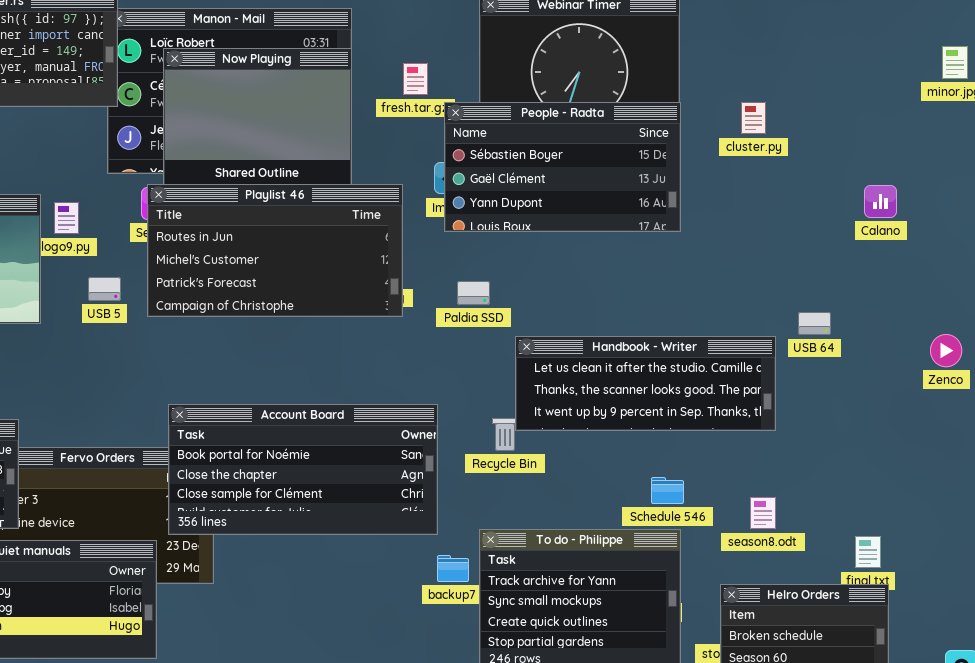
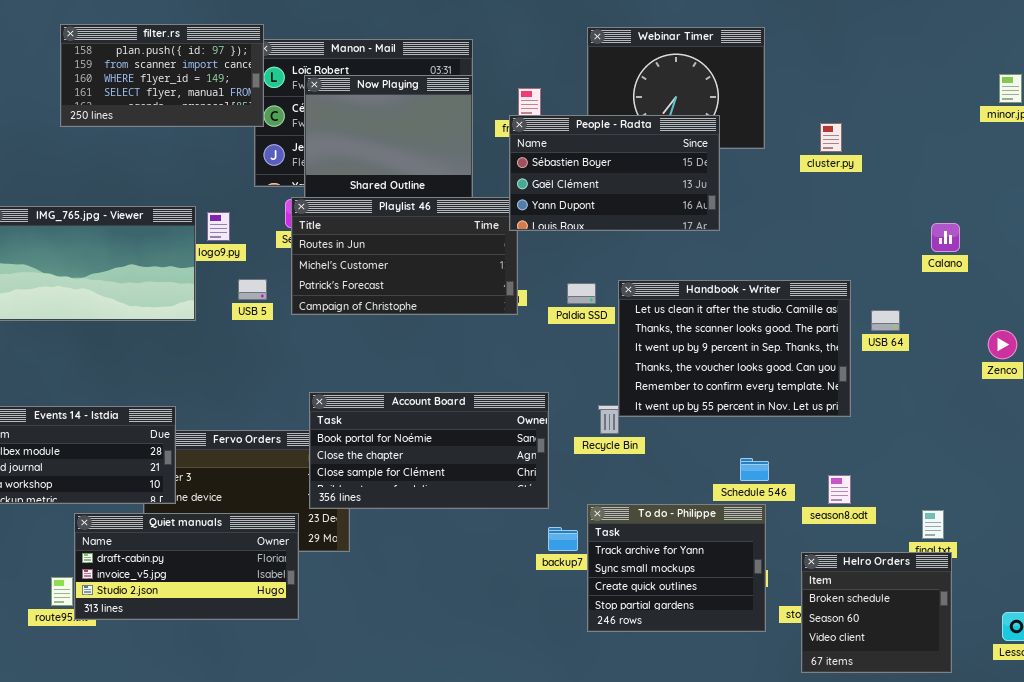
People - Radta: [444,102,681,232] -> [509,115,720,231], moved
Calano: [864,185,897,218] -> [931,223,960,252], moved
Handbook - Writer: [515,336,776,431] -> [618,280,851,417], resized

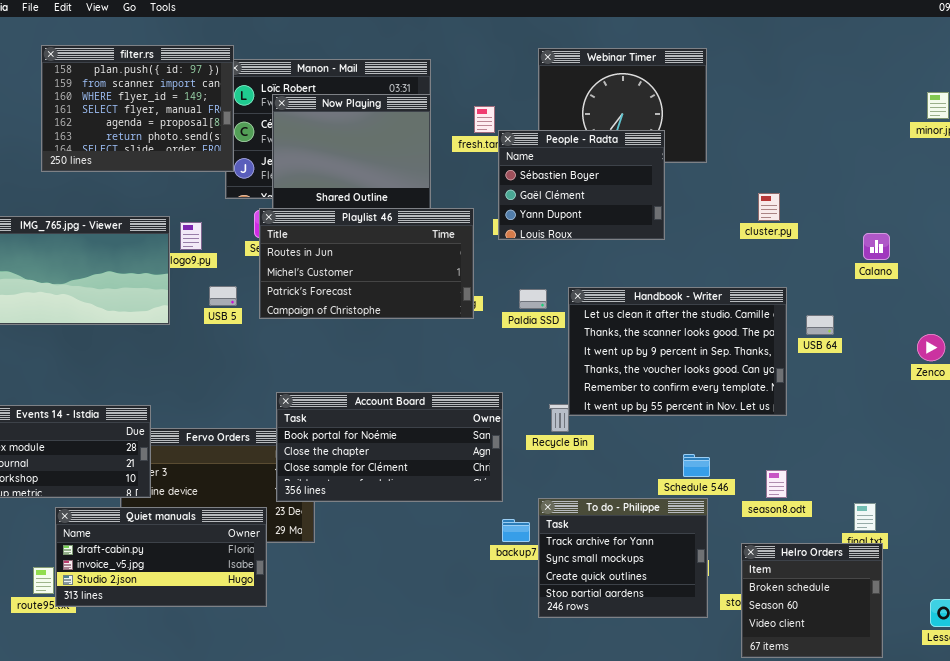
filter.rs: [60,24,264,127] -> [41,45,234,172], resized
People - Radta: [509,115,720,231] -> [498,130,665,240], resized
cluster.py: [820,123,842,152] -> [758,193,780,221], moved

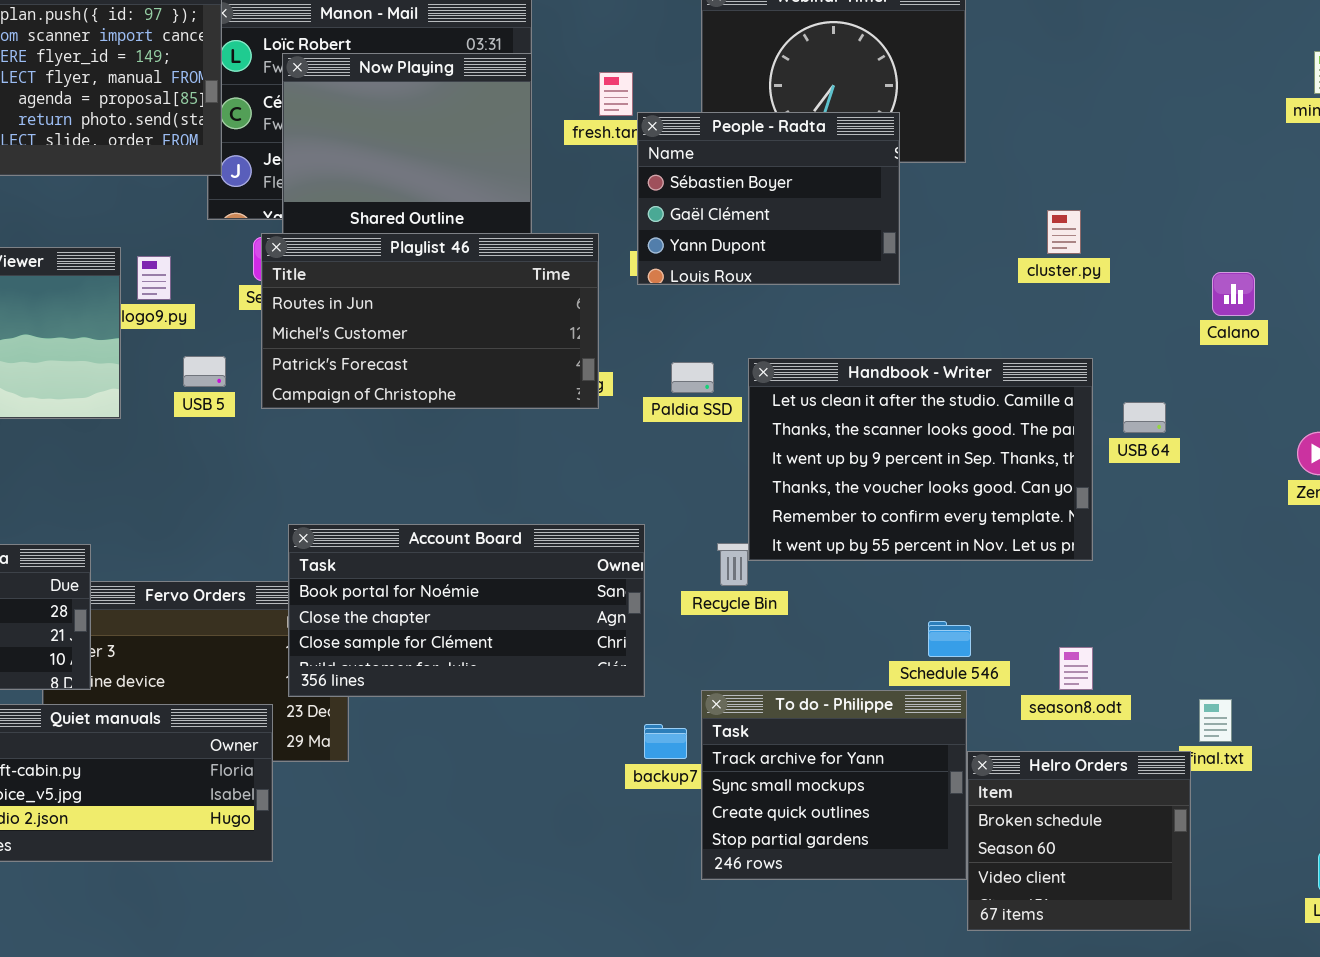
Helro Orders: [741,543,883,658] -> [967,751,1191,931], moved

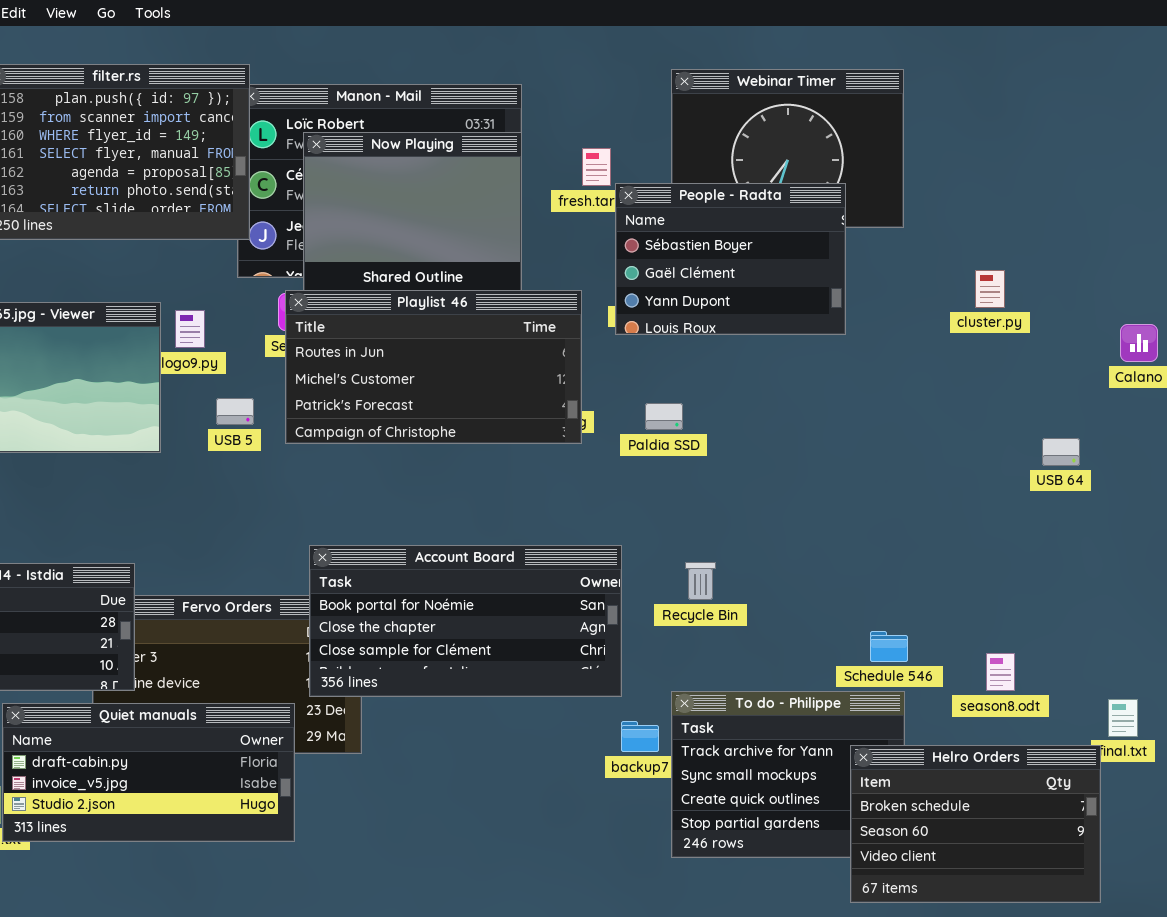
Handbook - Writer: [748,358,1093,561] -> none, closed
Helro Orders: [967,751,1191,931] -> [850,745,1101,903], resized

